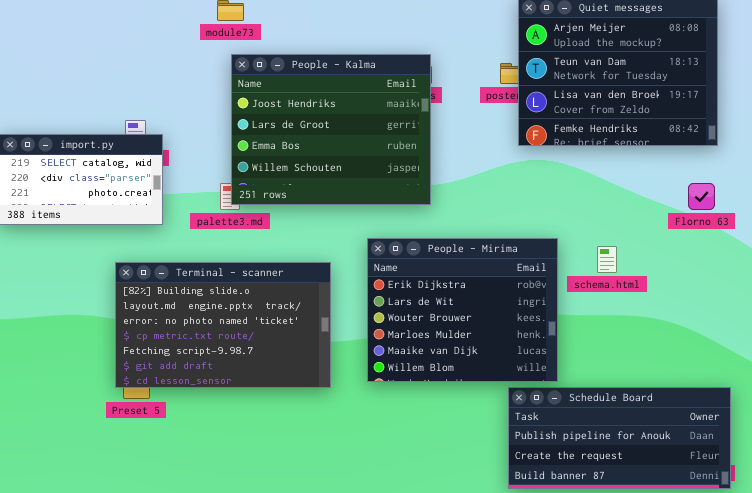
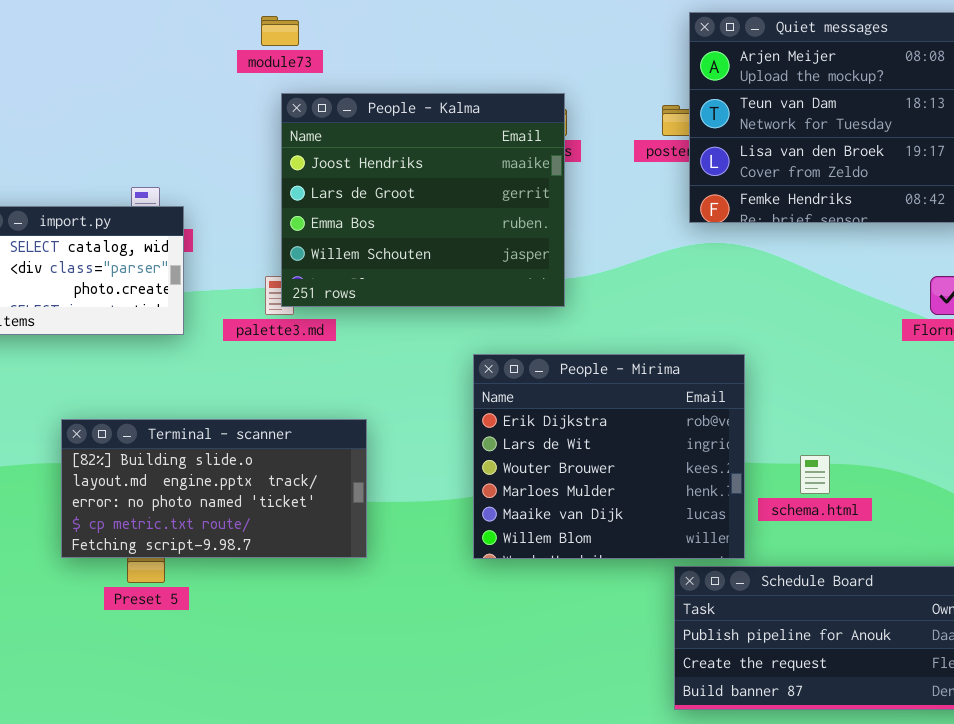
schema.html: [597,246,617,273] -> [800,455,830,494], moved
Terminal - scanner: [115,262,331,388] -> [61,419,367,558], moved, resized

